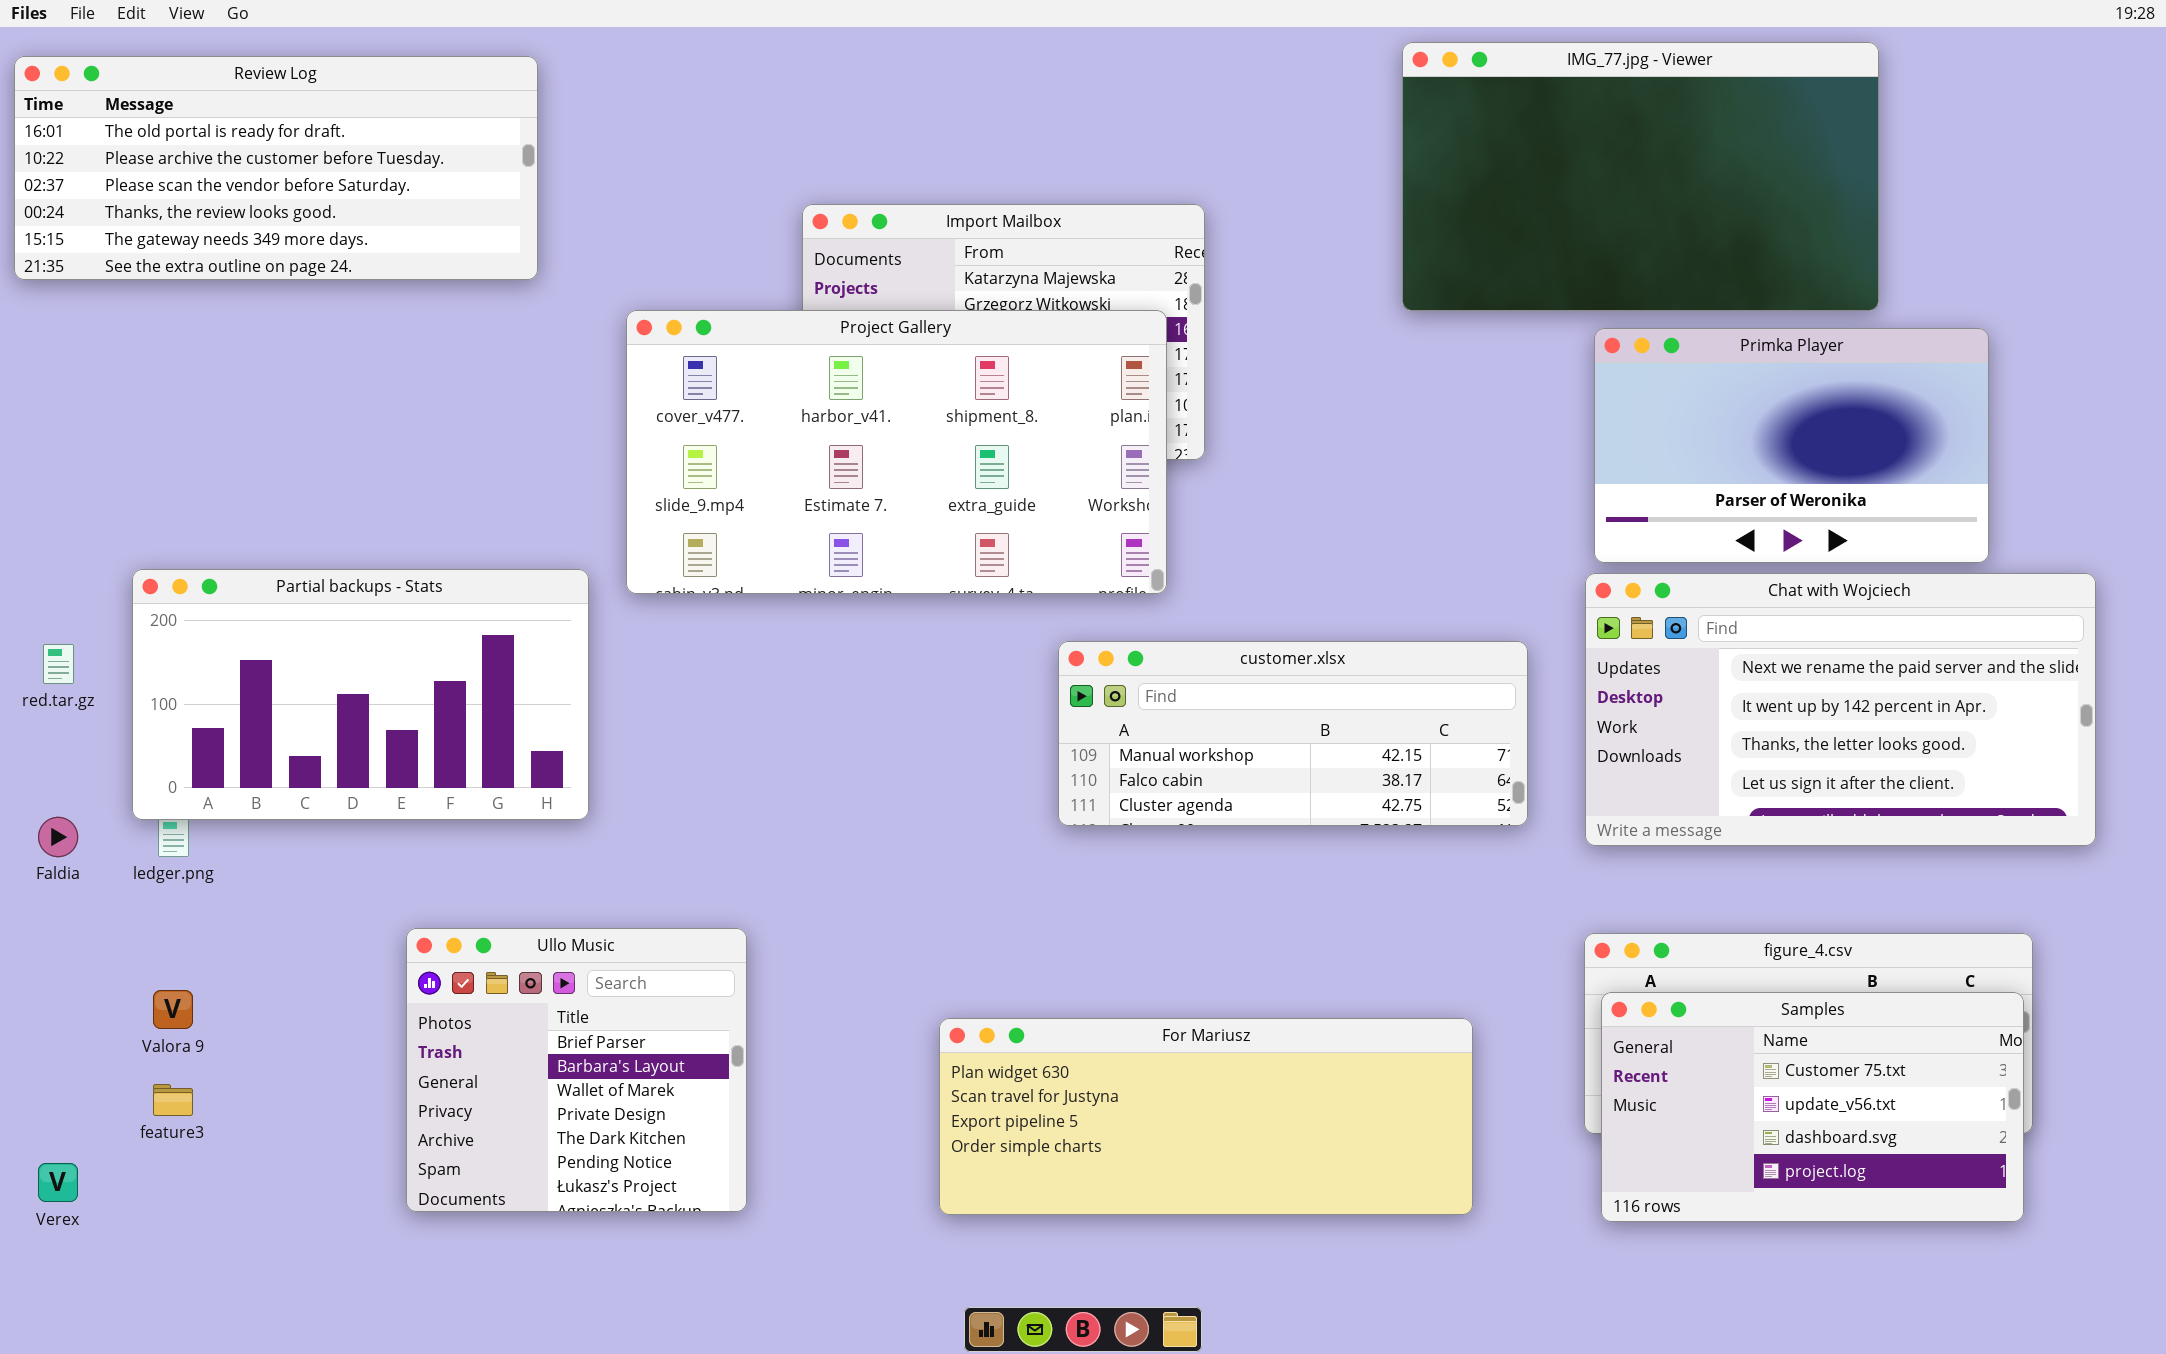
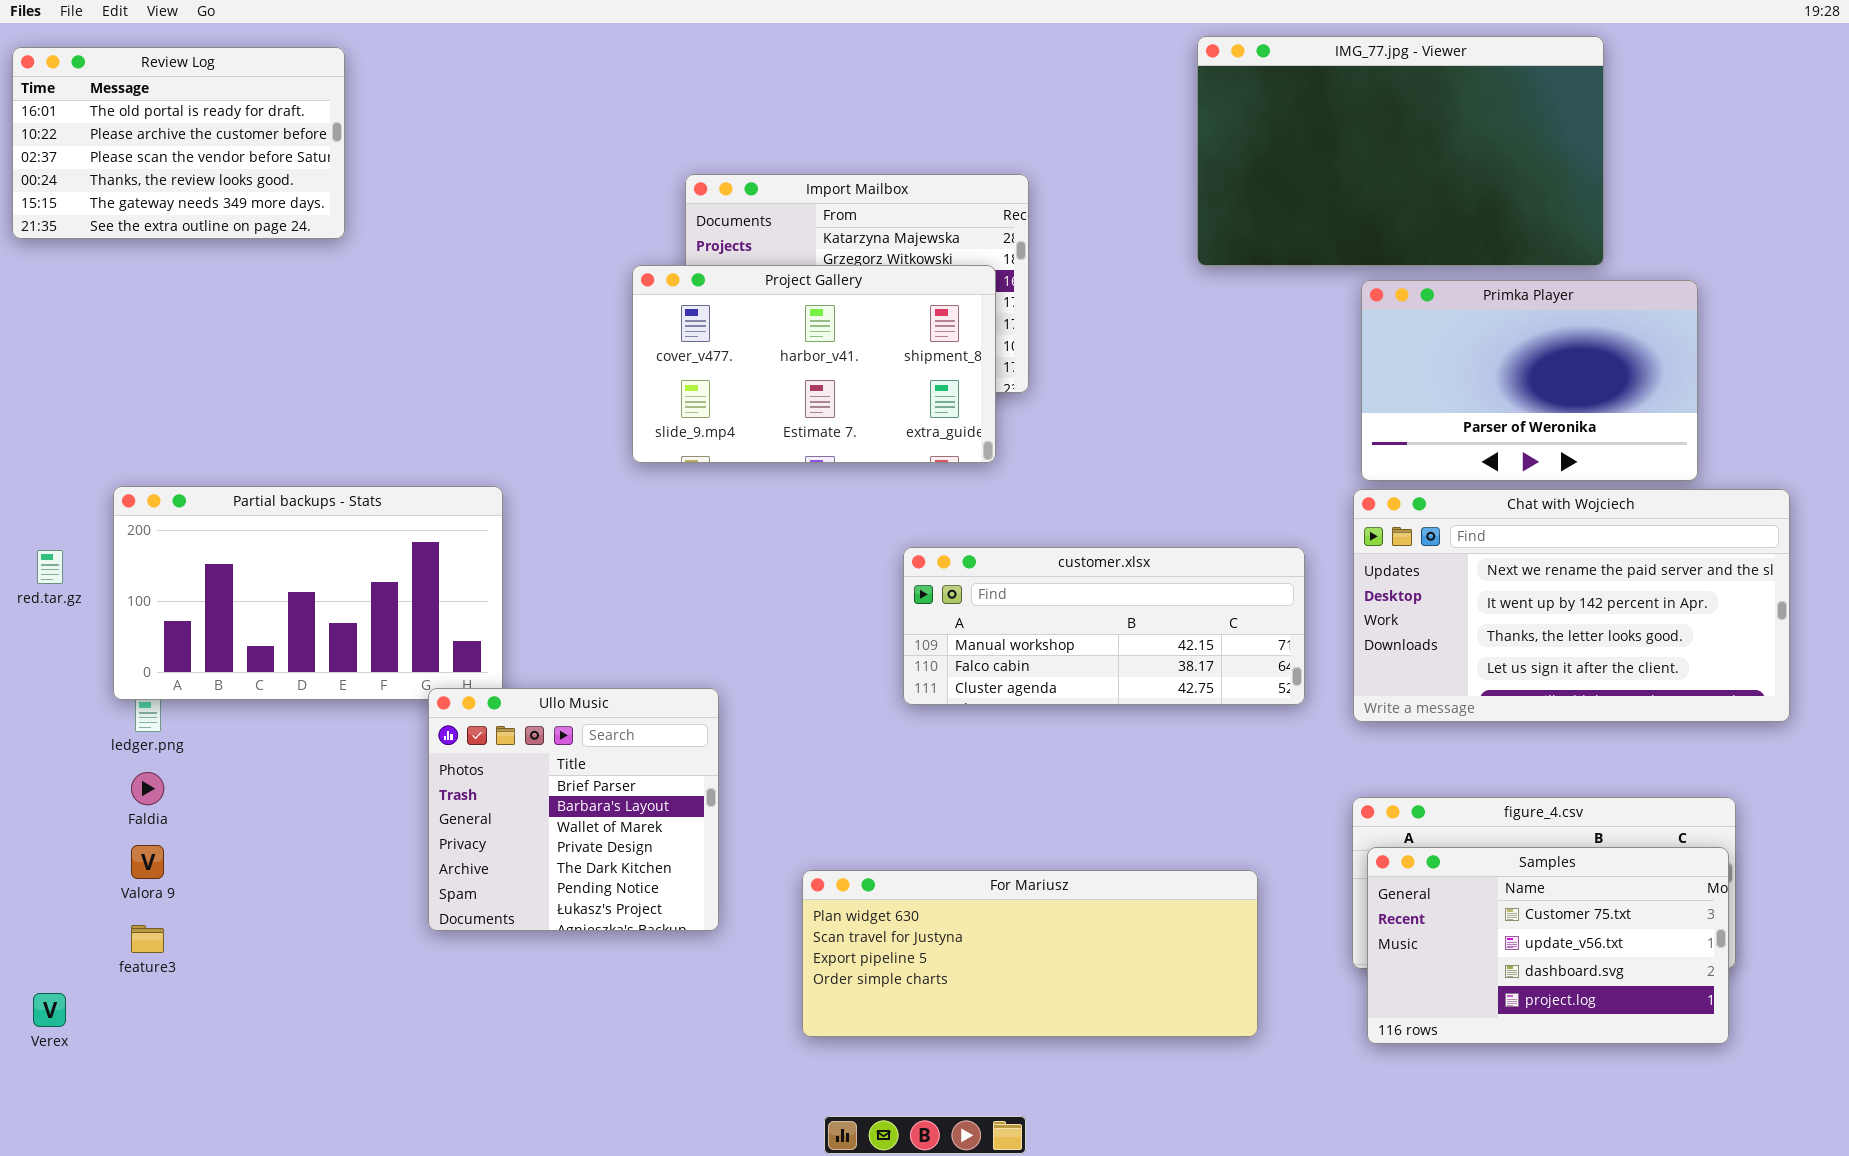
Review Log: [14,56,538,280] -> [12,47,345,239], resized
Project Gallery: [626,310,1167,594] -> [632,265,996,463], resized
Faldia: [38,817,78,857] -> [131,772,164,805], moved
Ullo Music: [406,928,747,1212] -> [428,688,719,931], moved

